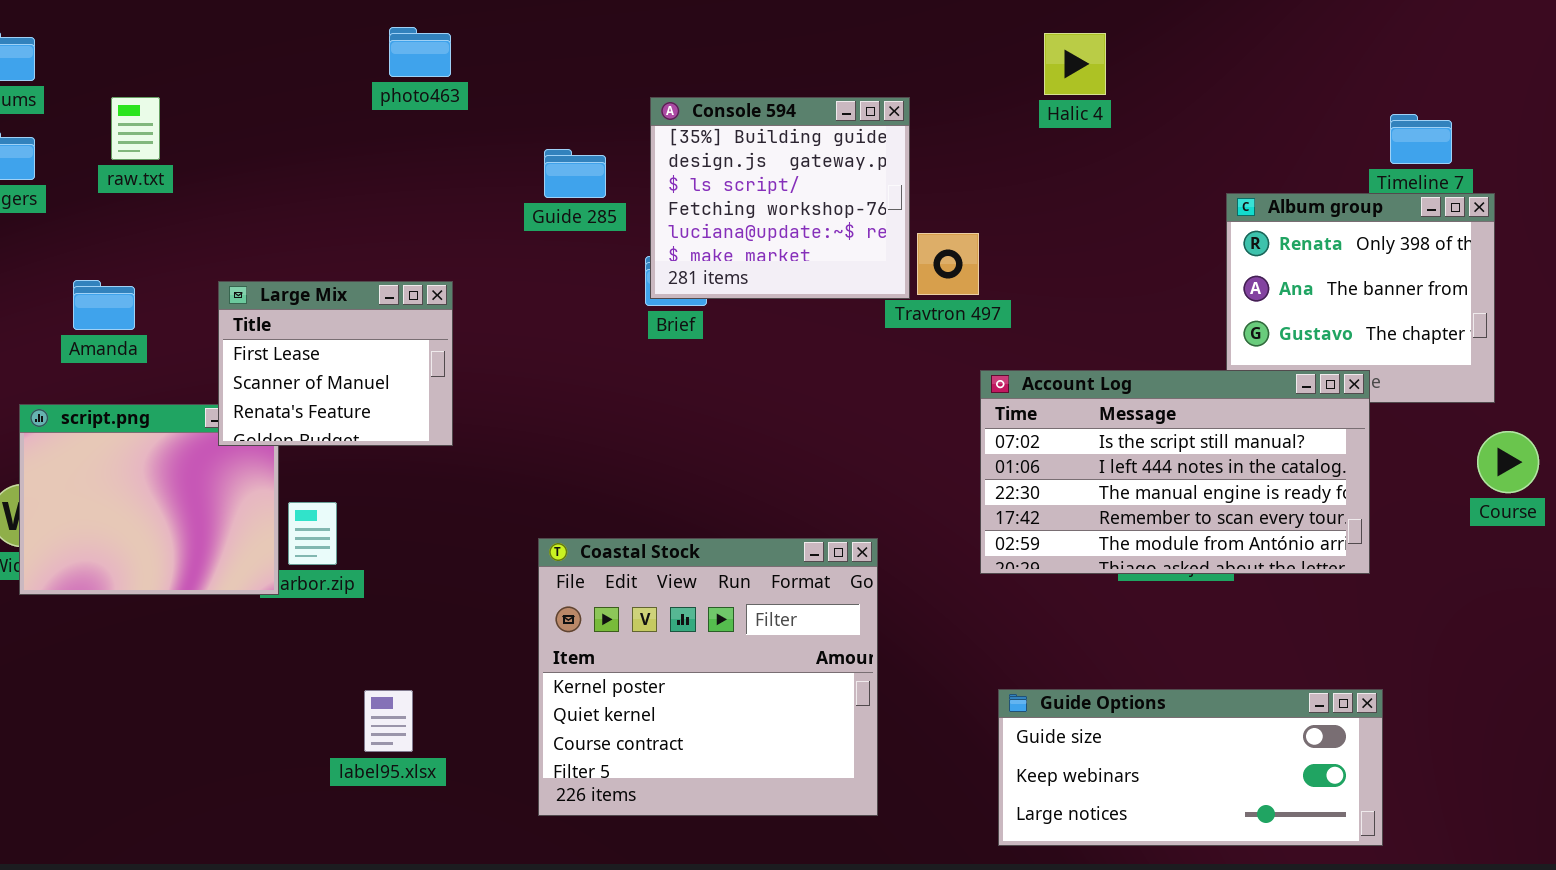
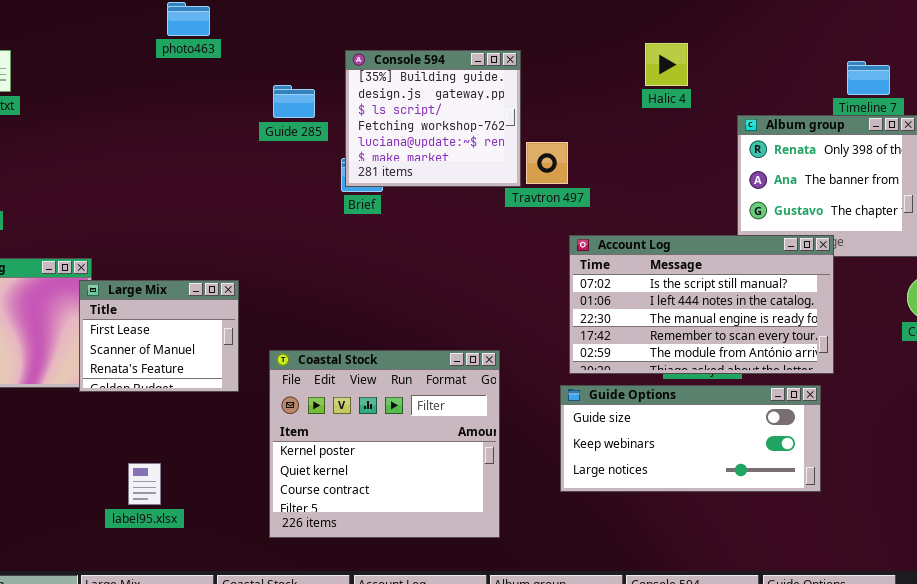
Halic 4: [1044,33,1106,95] -> [645,43,688,86], moved
Large Mix: [218,281,453,446] -> [79,280,239,392], moved
Guide Options: [998,689,1383,846] -> [560,385,821,492], moved
label95.xlsx: [364,690,413,752] -> [128,463,161,505], moved

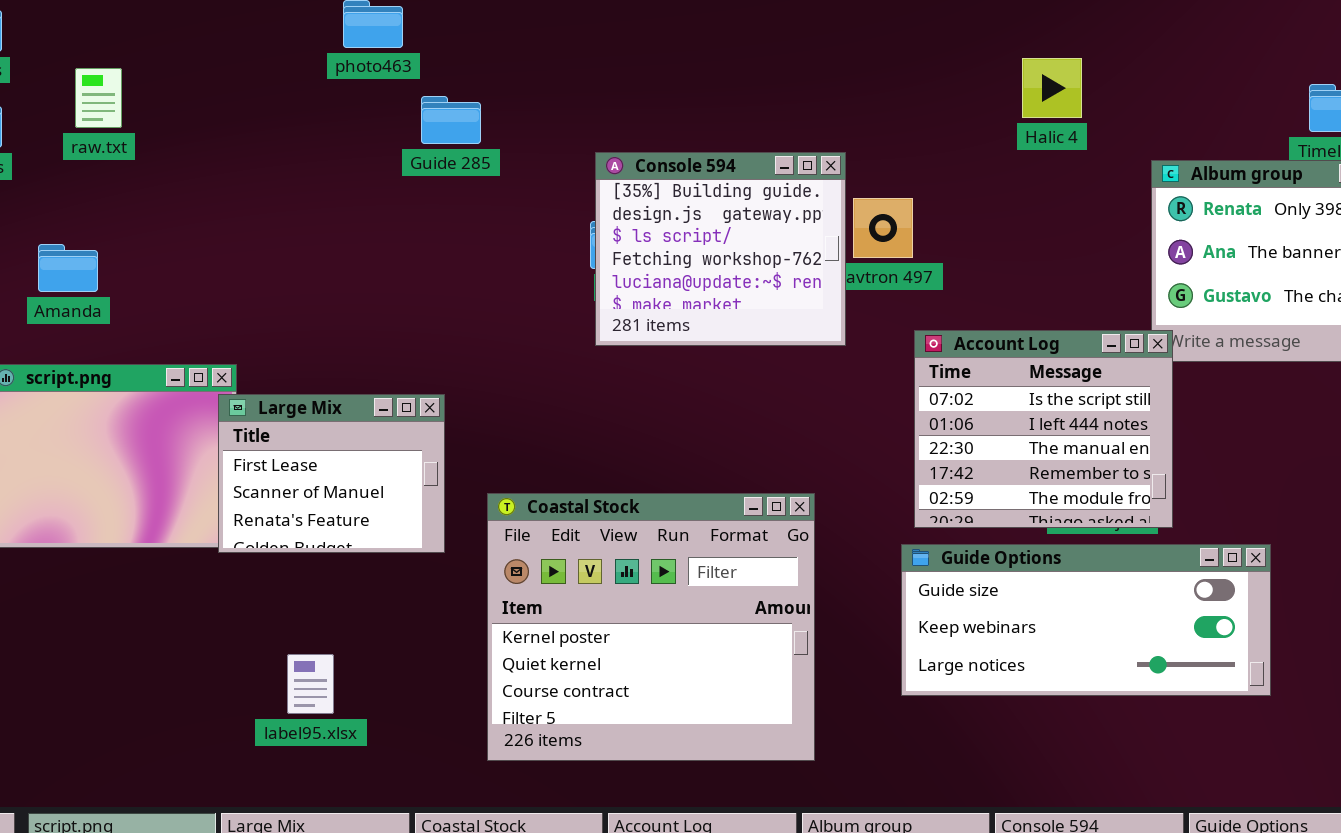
Console 594: [345,50,521,187] -> [595,152,846,346], moved
Guide 285: [273,85,315,118] -> [421,96,481,144], moved
Account Log: [569,235,834,374] -> [914,330,1173,528], resized

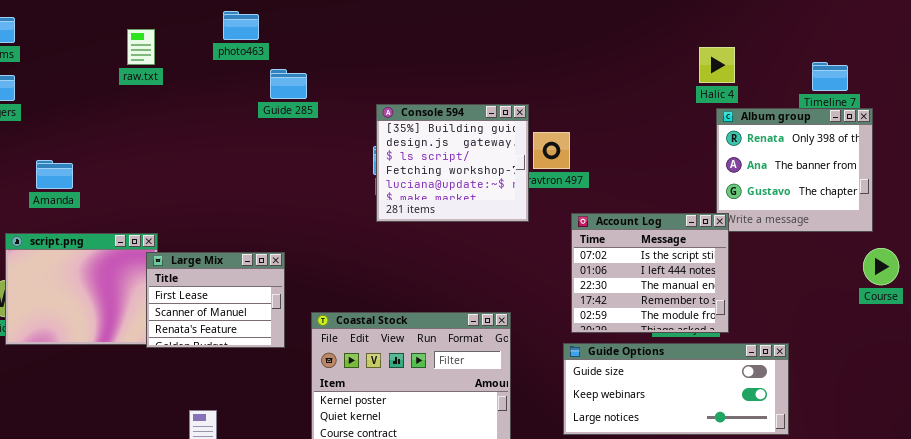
Halic 4: [1022,58,1082,118] -> [699,47,735,83], moved
raw.txt: [75,68,122,128] -> [127,29,155,65], moved

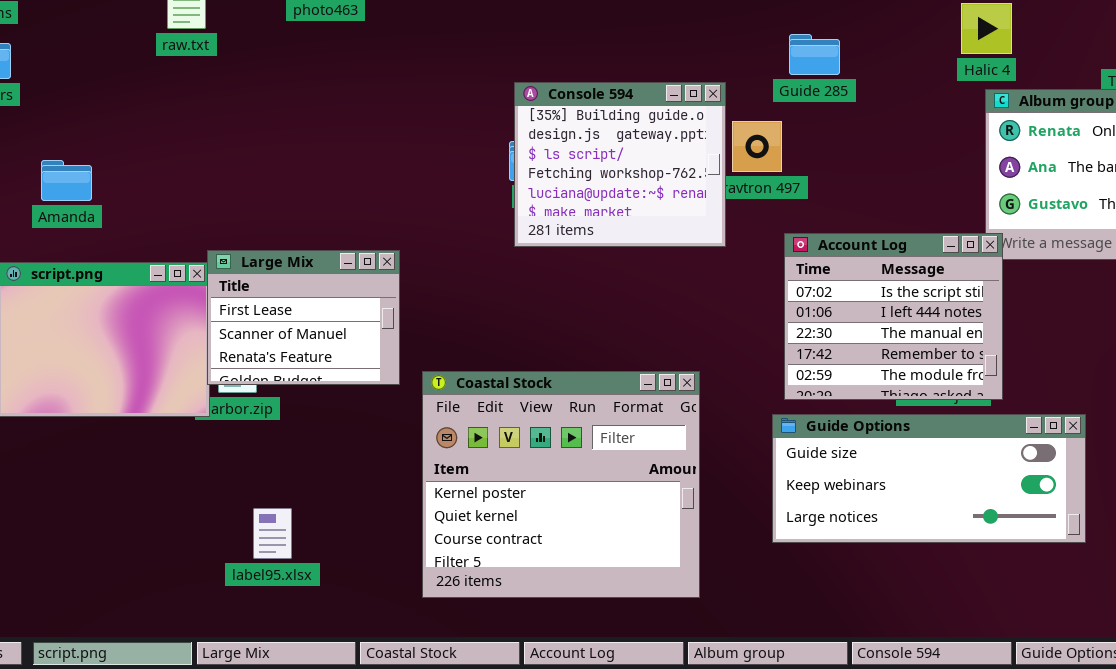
Guide 285: [270,69,307,99] -> [789,34,840,75], moved
Large Mix: [146,252,285,348] -> [207,250,400,385], moved

